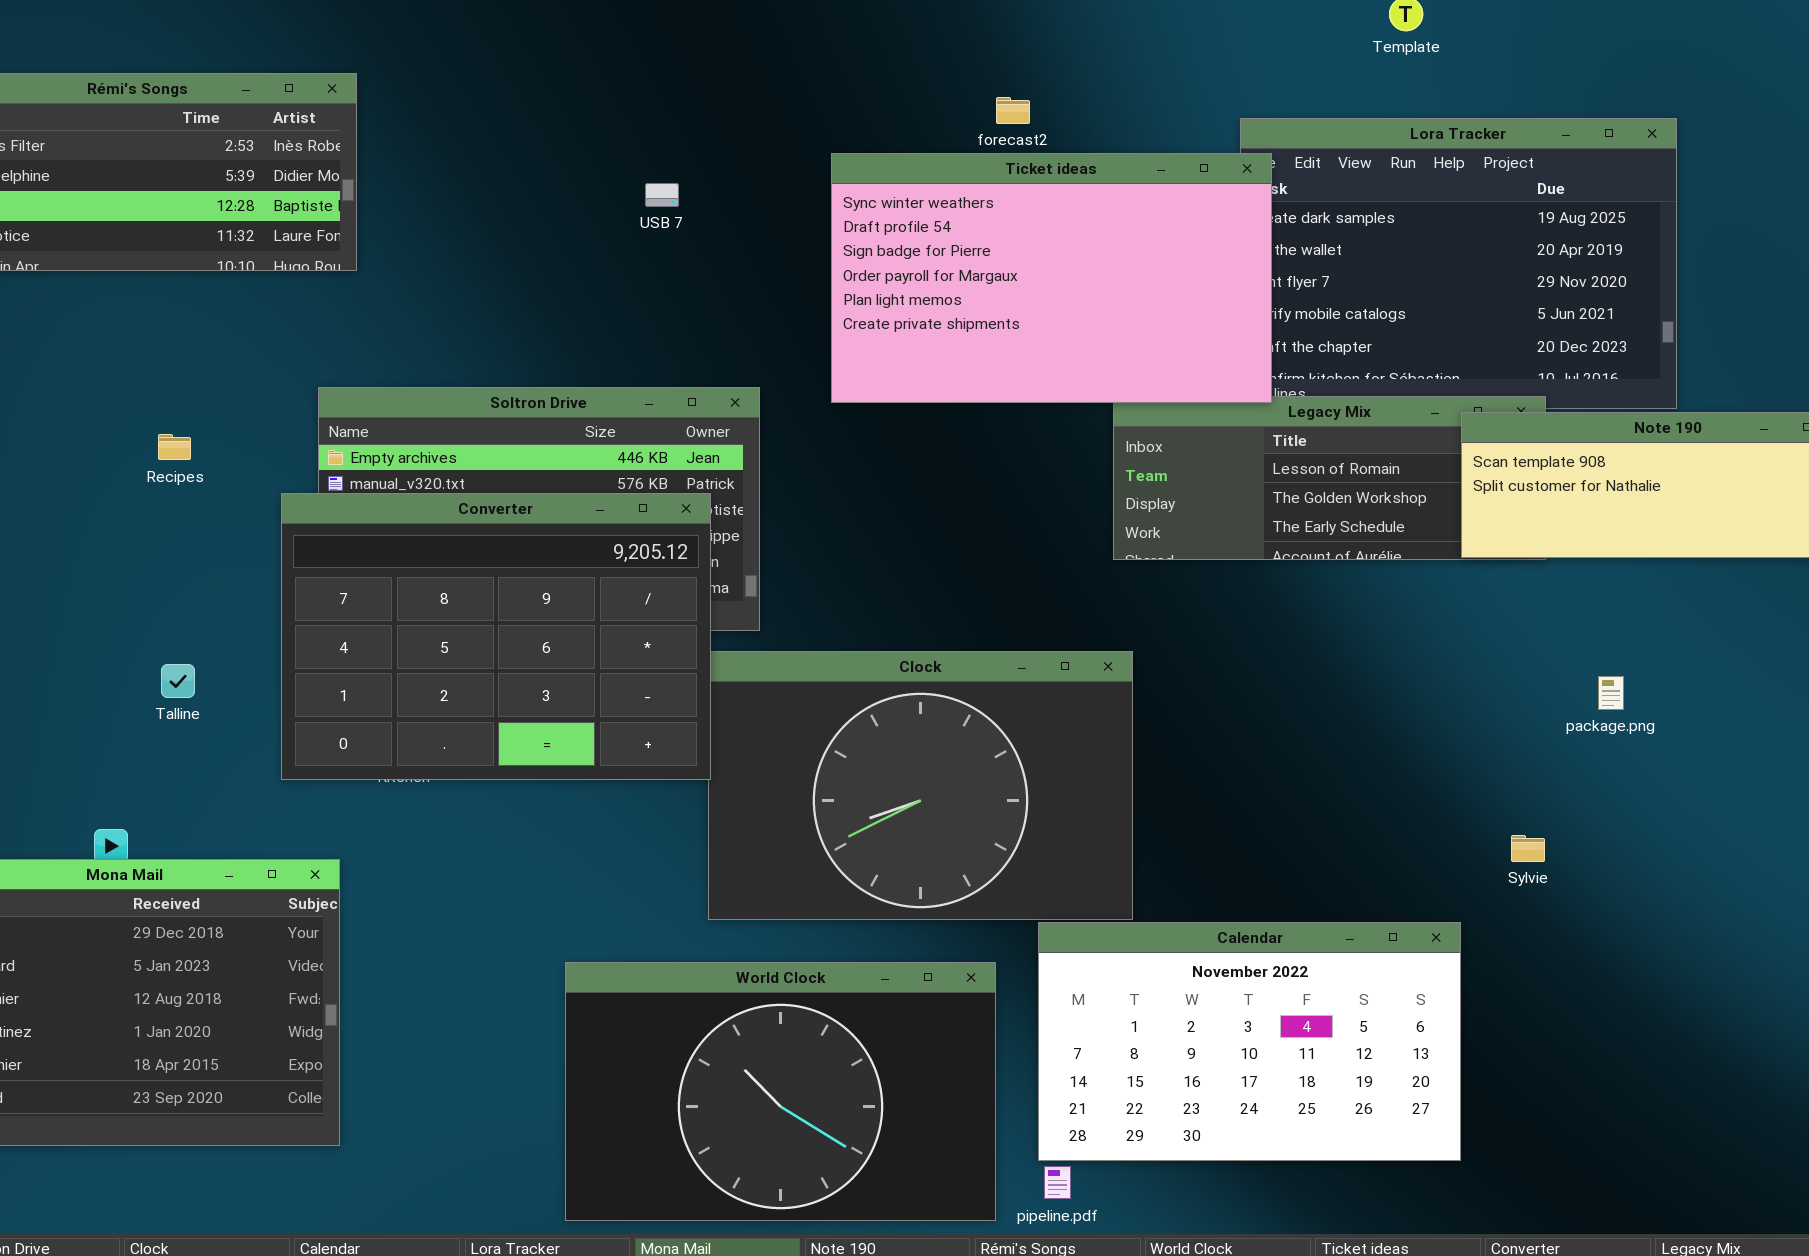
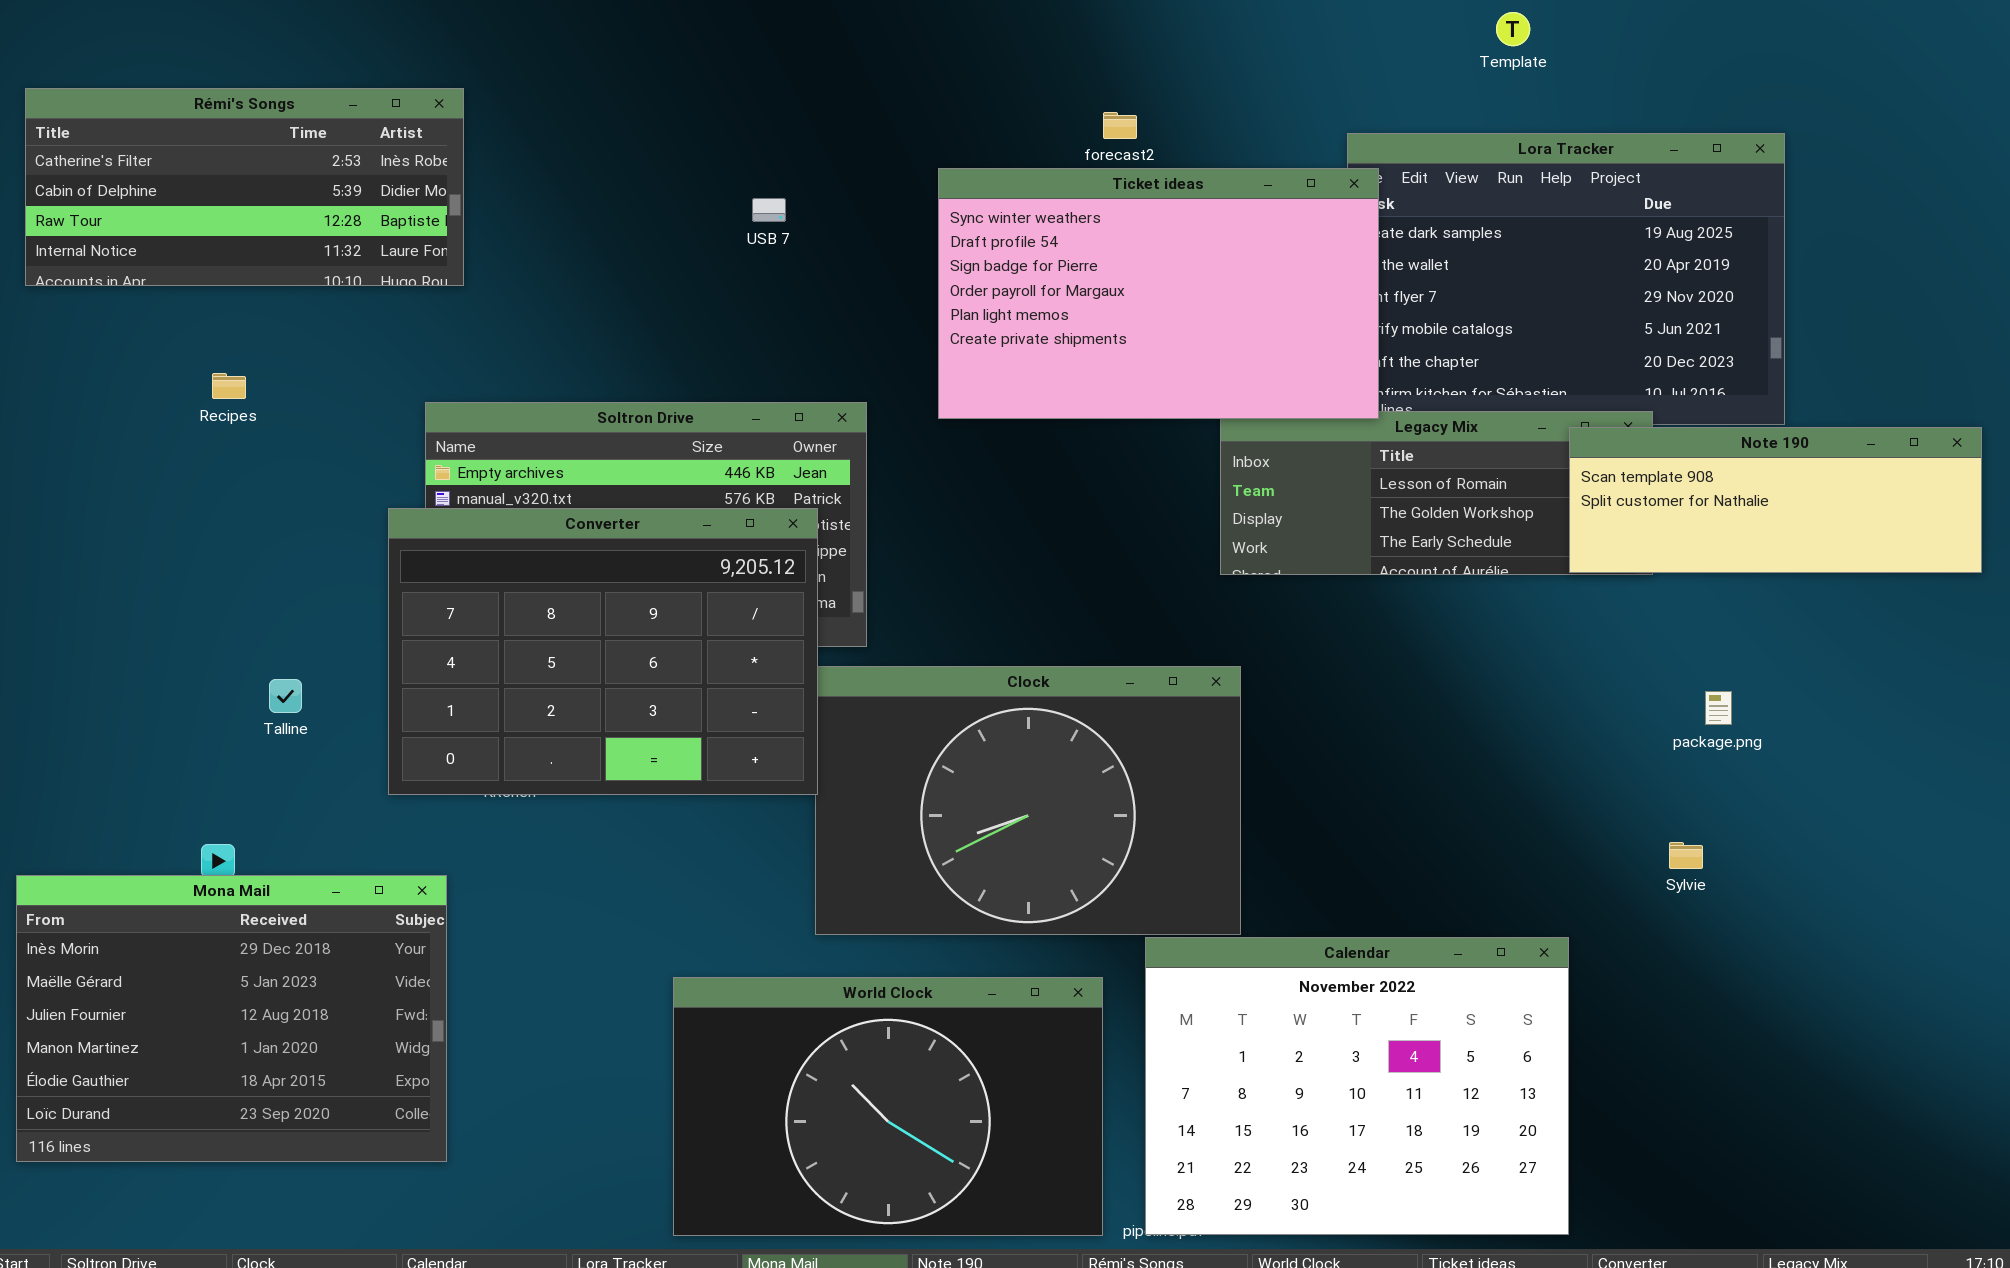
Recipes: [158,434,191,460] -> [212,373,246,399], moved
Sylvie: [1511,835,1545,862] -> [1669,842,1703,869], moved
Calendar: [1038,922,1461,1161] -> [1145,937,1569,1235], resized

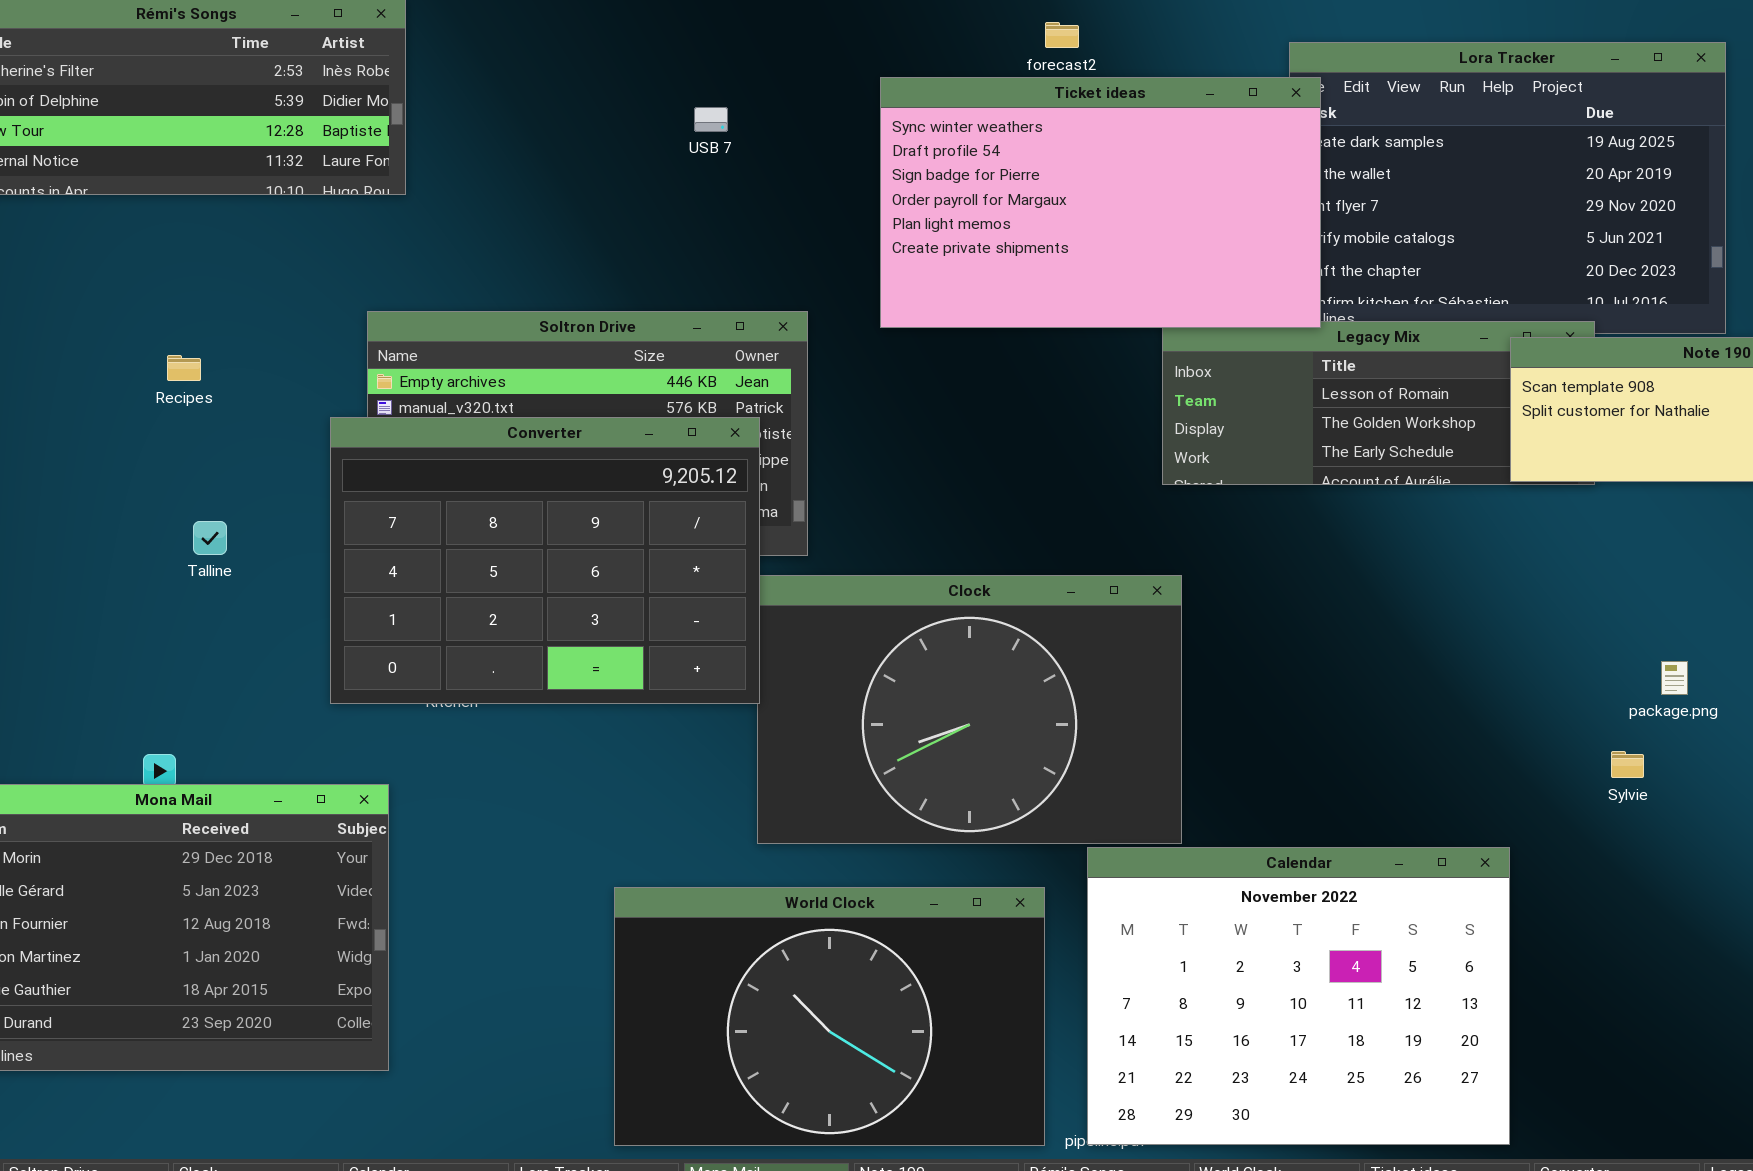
Recipes: [212,373,246,399] -> [167,355,201,381], moved
Talline: [269,679,302,713] -> [193,521,227,555], moved
package.png: [1705,691,1732,725] -> [1661,661,1688,695], moved

